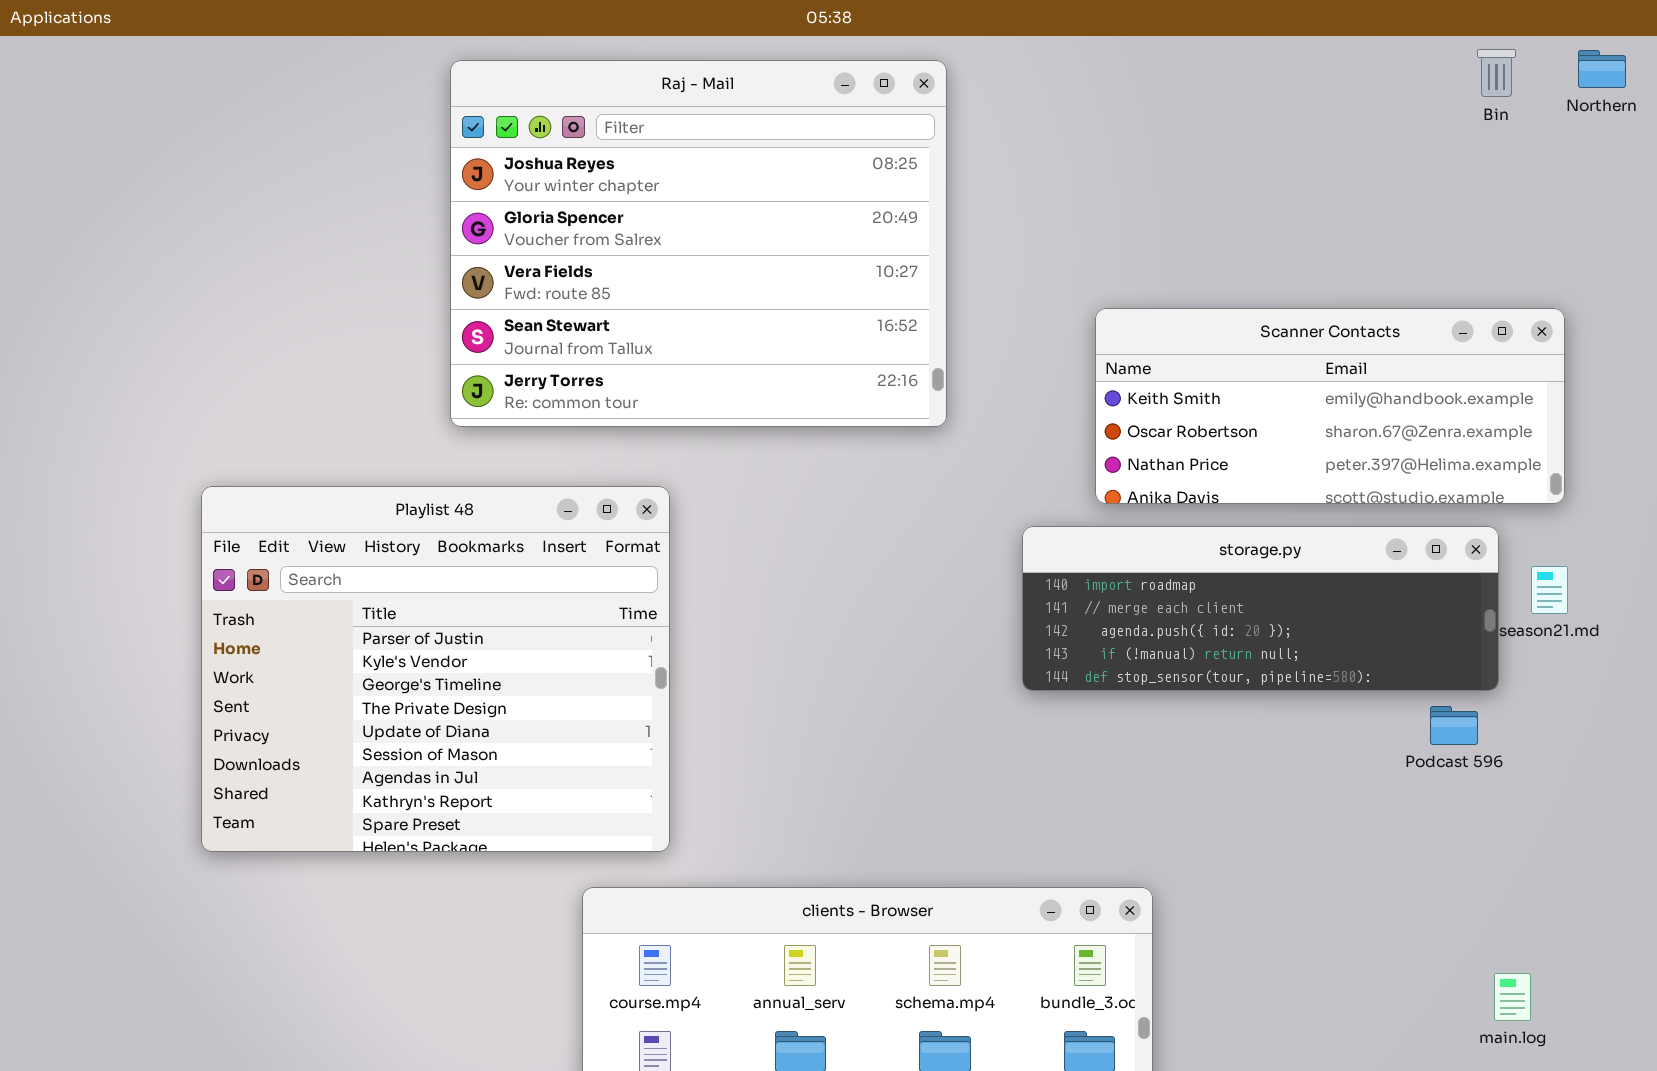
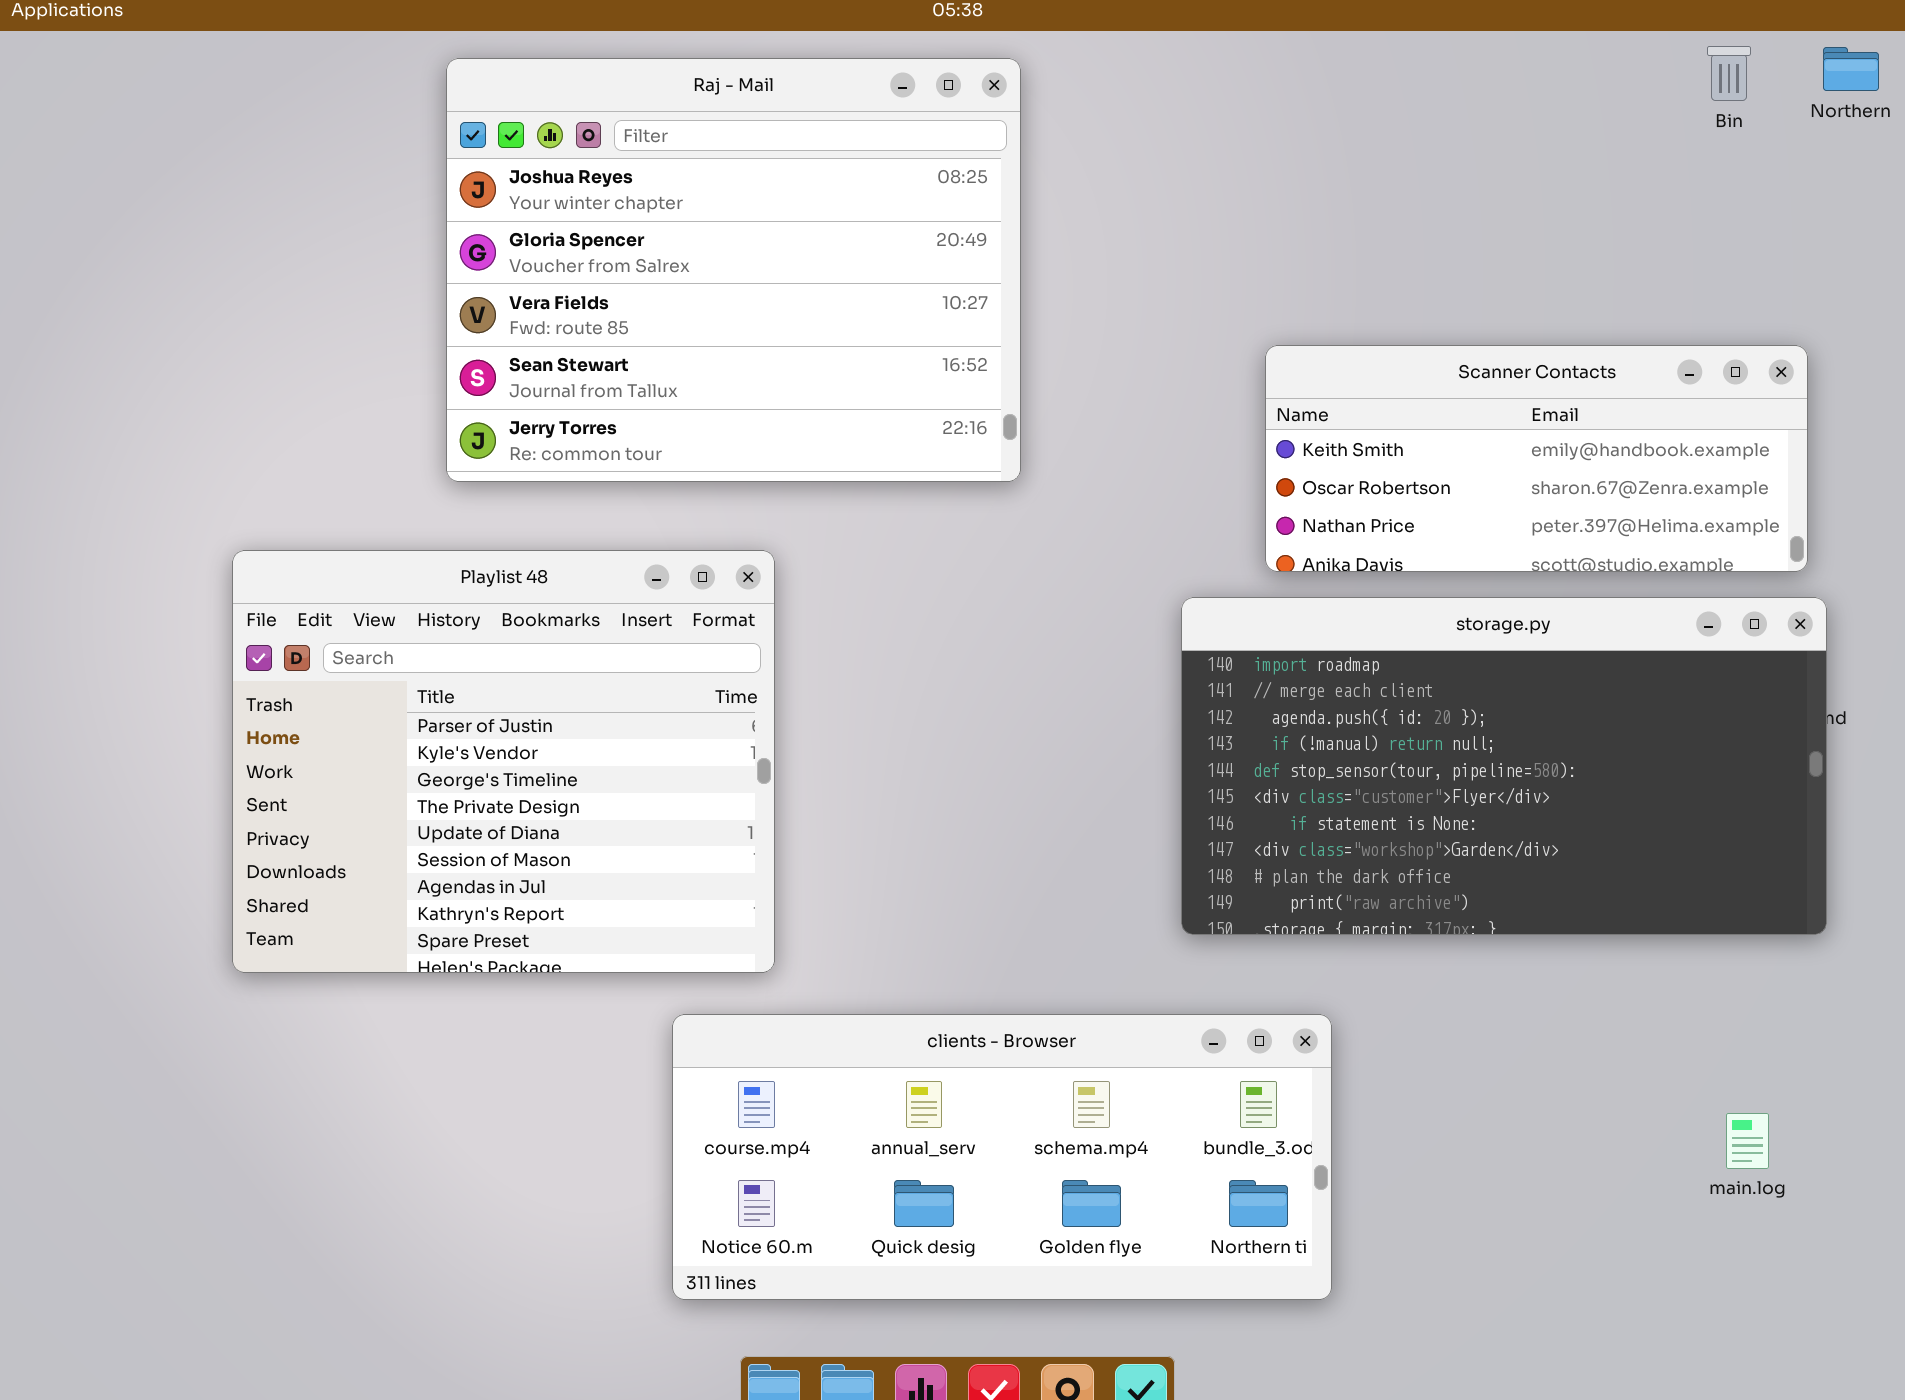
Raj - Mail: [450,60,947,427] -> [446,58,1021,482], moved
storage.py: [1022,526,1499,691] -> [1181,597,1827,935], resized

